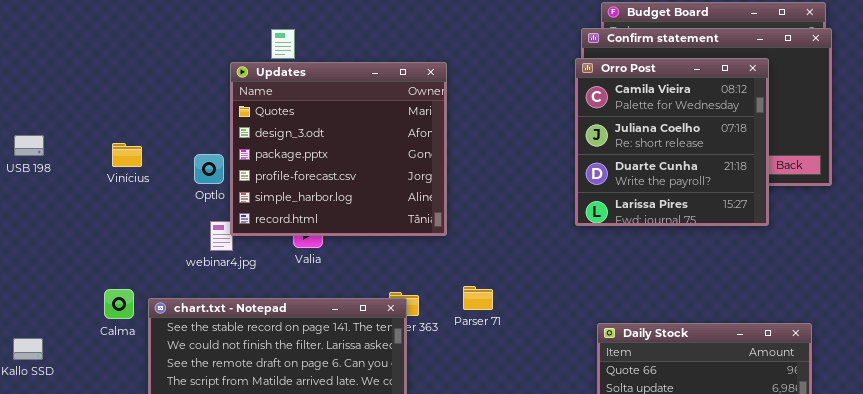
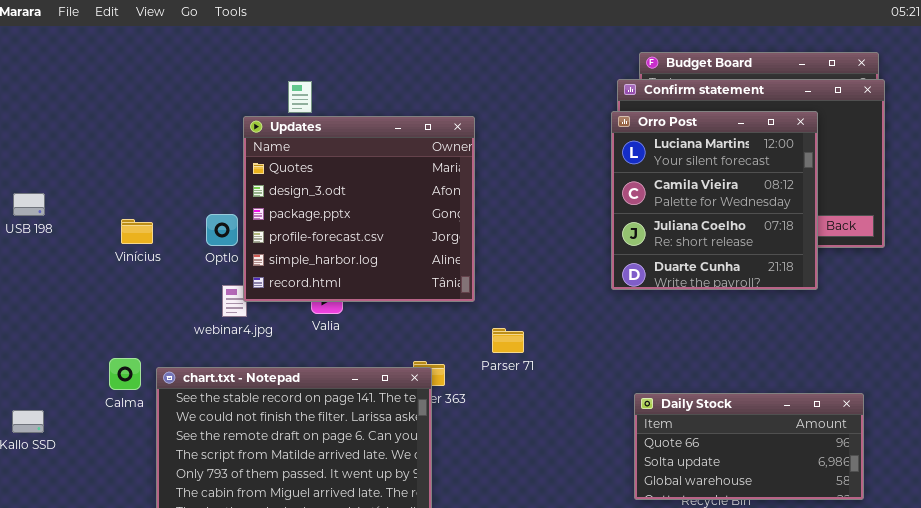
Orro Post: [575,58,769,226] -> [611,111,818,290], scrolled up 1 row
Vinícius: [112,143,142,167] -> [121,219,153,244], moved
Parser 71: [463,286,493,310] -> [492,328,524,353], moved

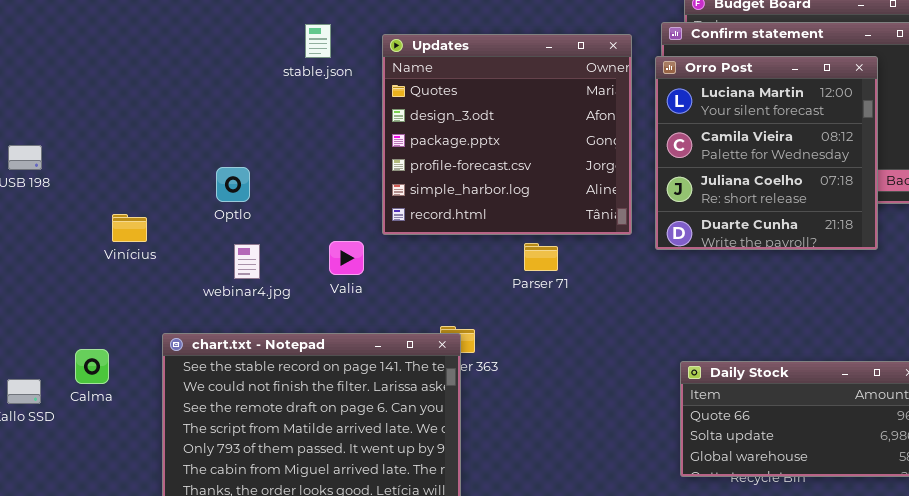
Updates: [243,116,475,302] -> [382,34,632,235], moved
Vinícius: [121,219,153,244] -> [112,214,147,242], moved
Parser 71: [492,328,524,353] -> [524,243,558,271], moved
Calma: [109,358,141,390] -> [75,349,109,384], moved

